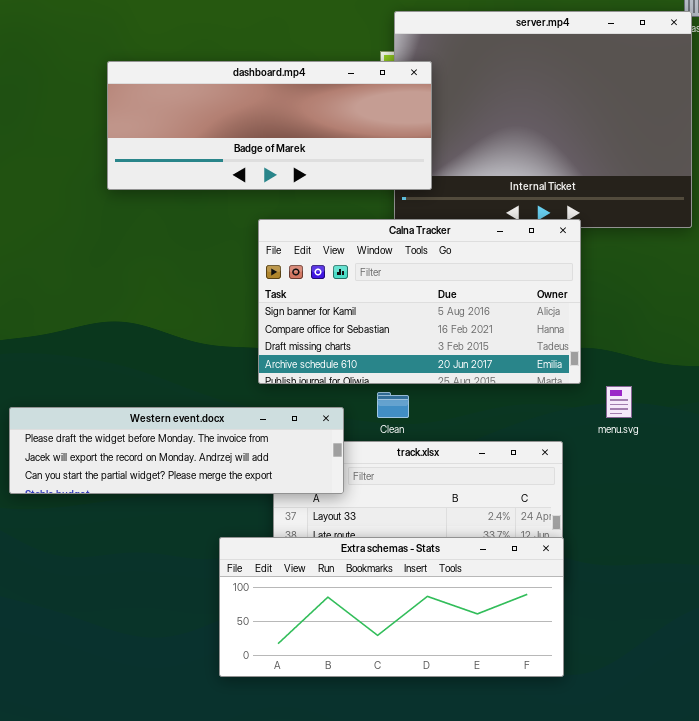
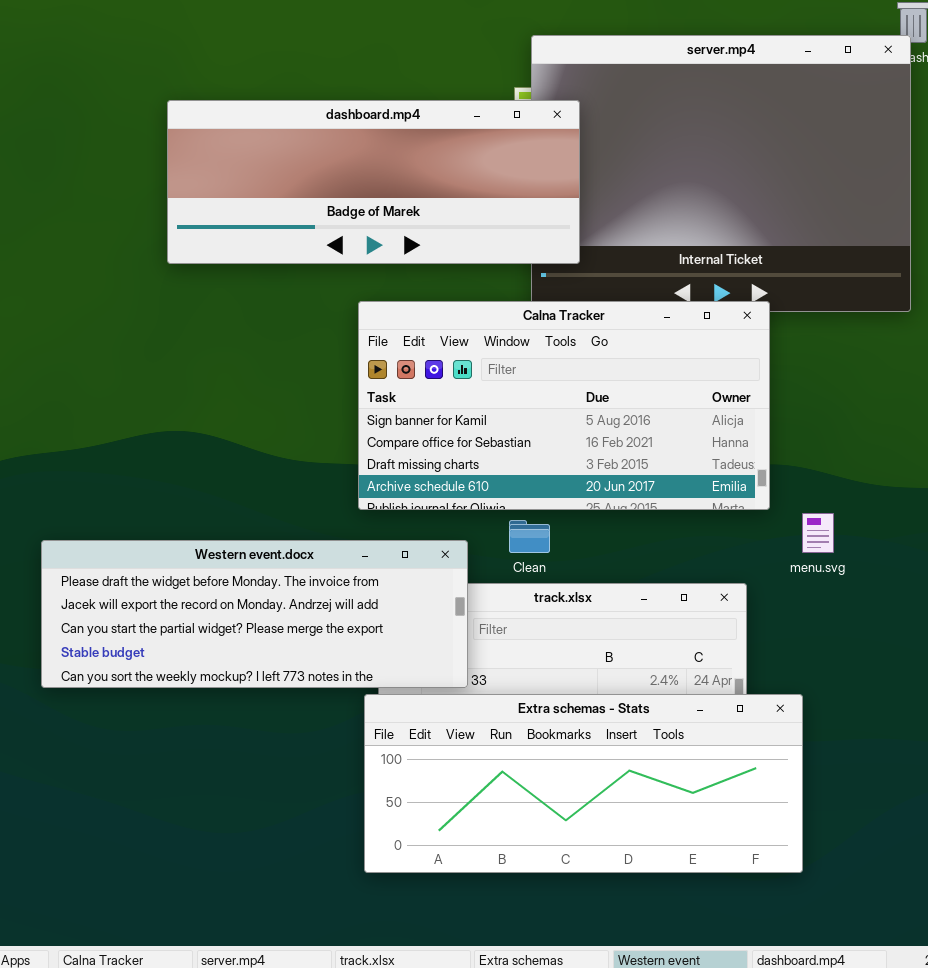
Western event.docx: [9,407,344,494] -> [41,540,468,688], resized
Extra schemas - Stats: [219,537,564,677] -> [364,694,803,873], moved

